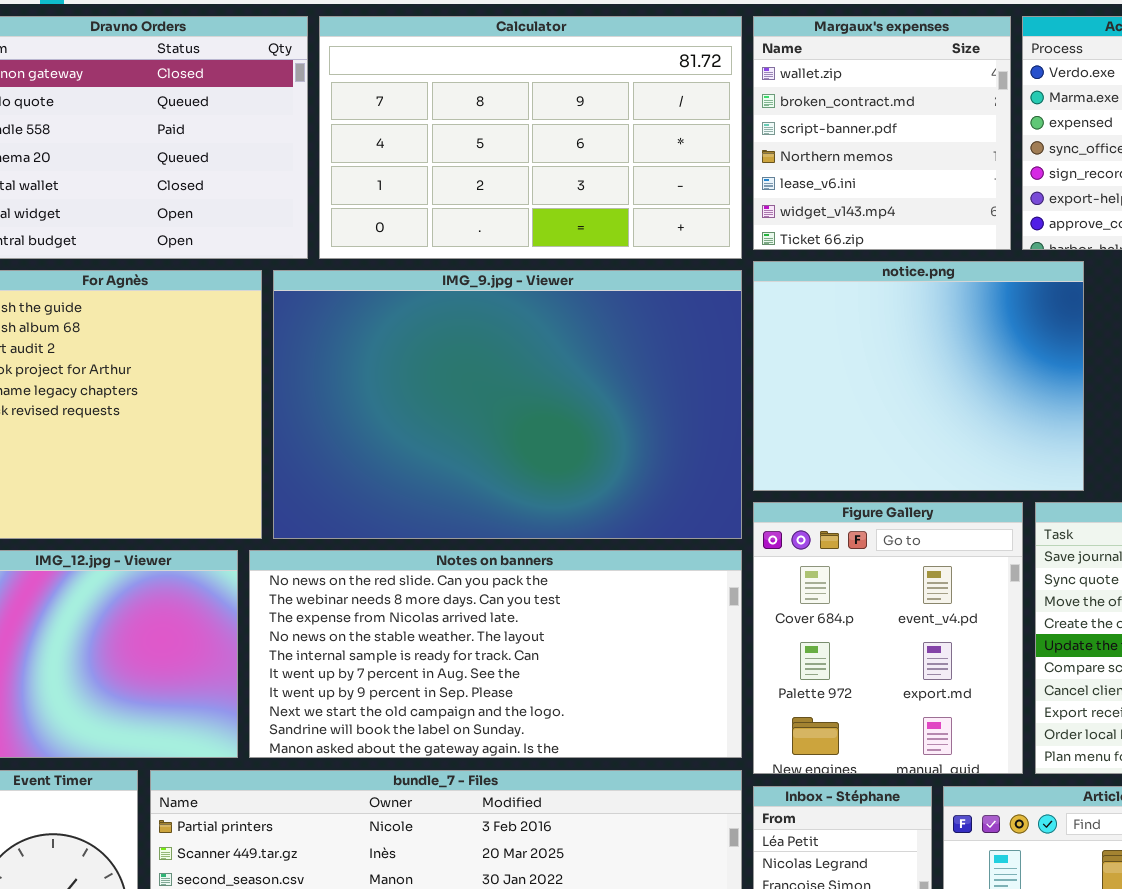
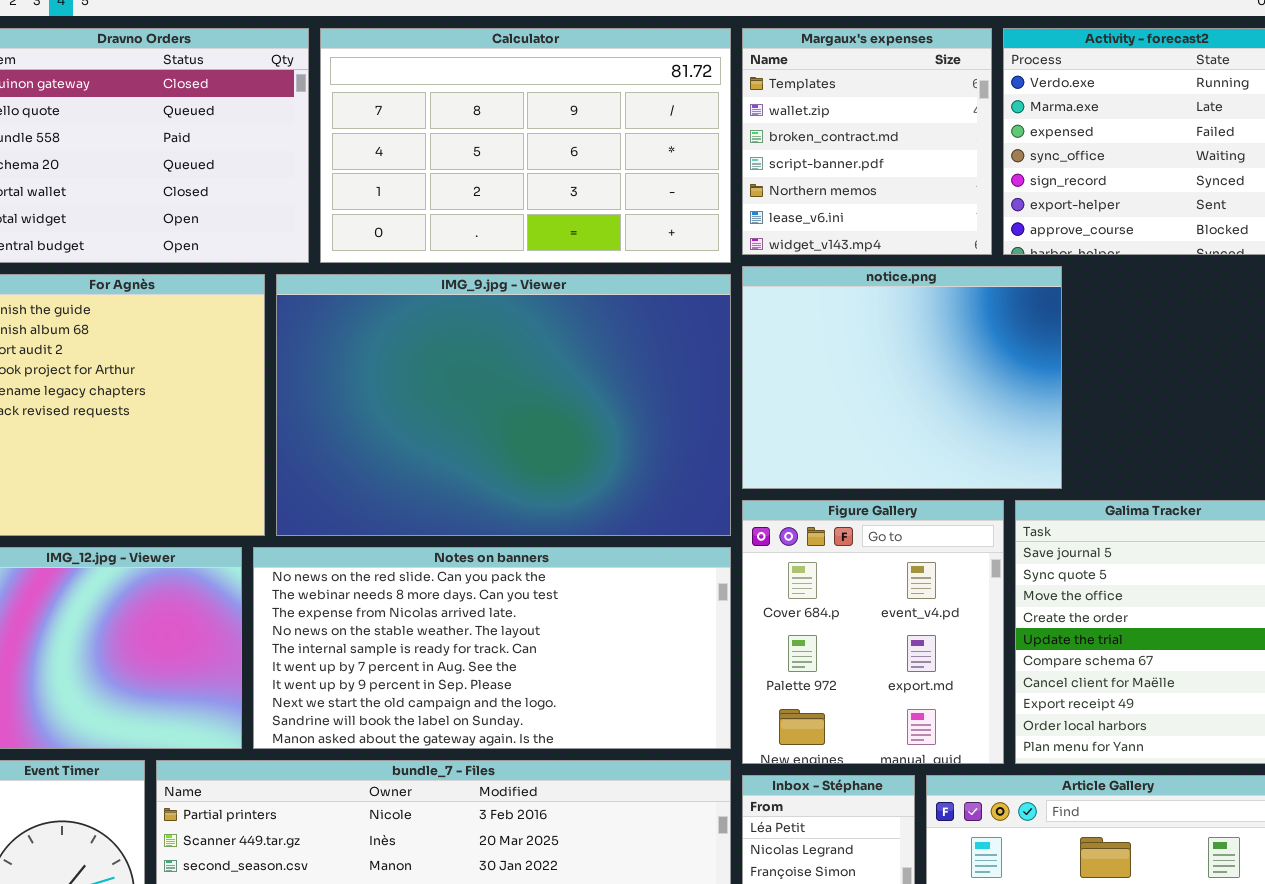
Margaux's expenses: [753,16,1011,250] -> [742,28,992,255], scrolled up 1 row

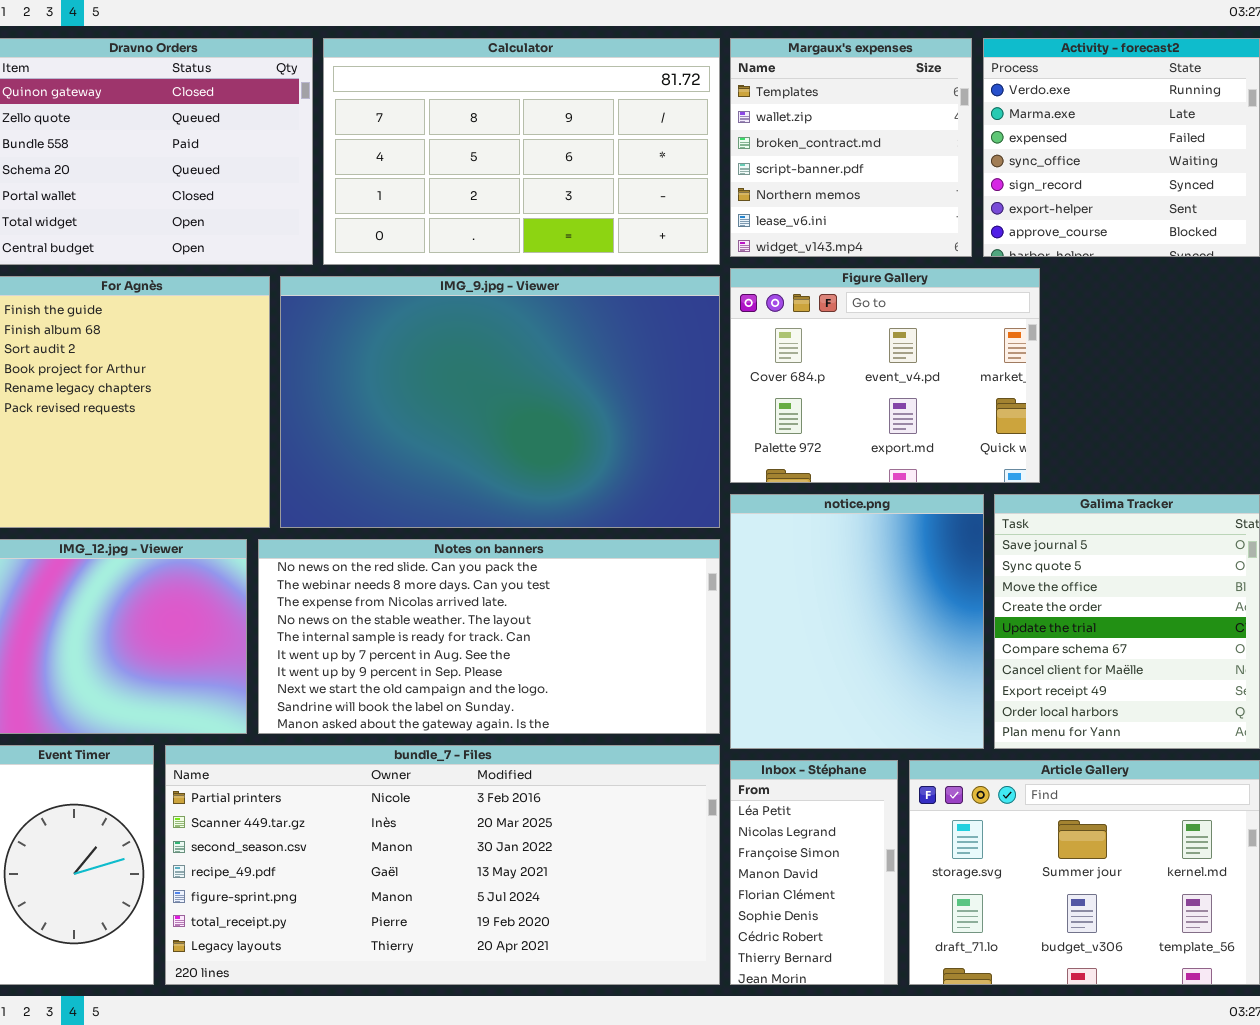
notice.png: [742,266,1062,489] -> [730,494,984,749], moved, resized
Figure Gallery: [742,500,1004,764] -> [730,268,1040,483], moved, resized

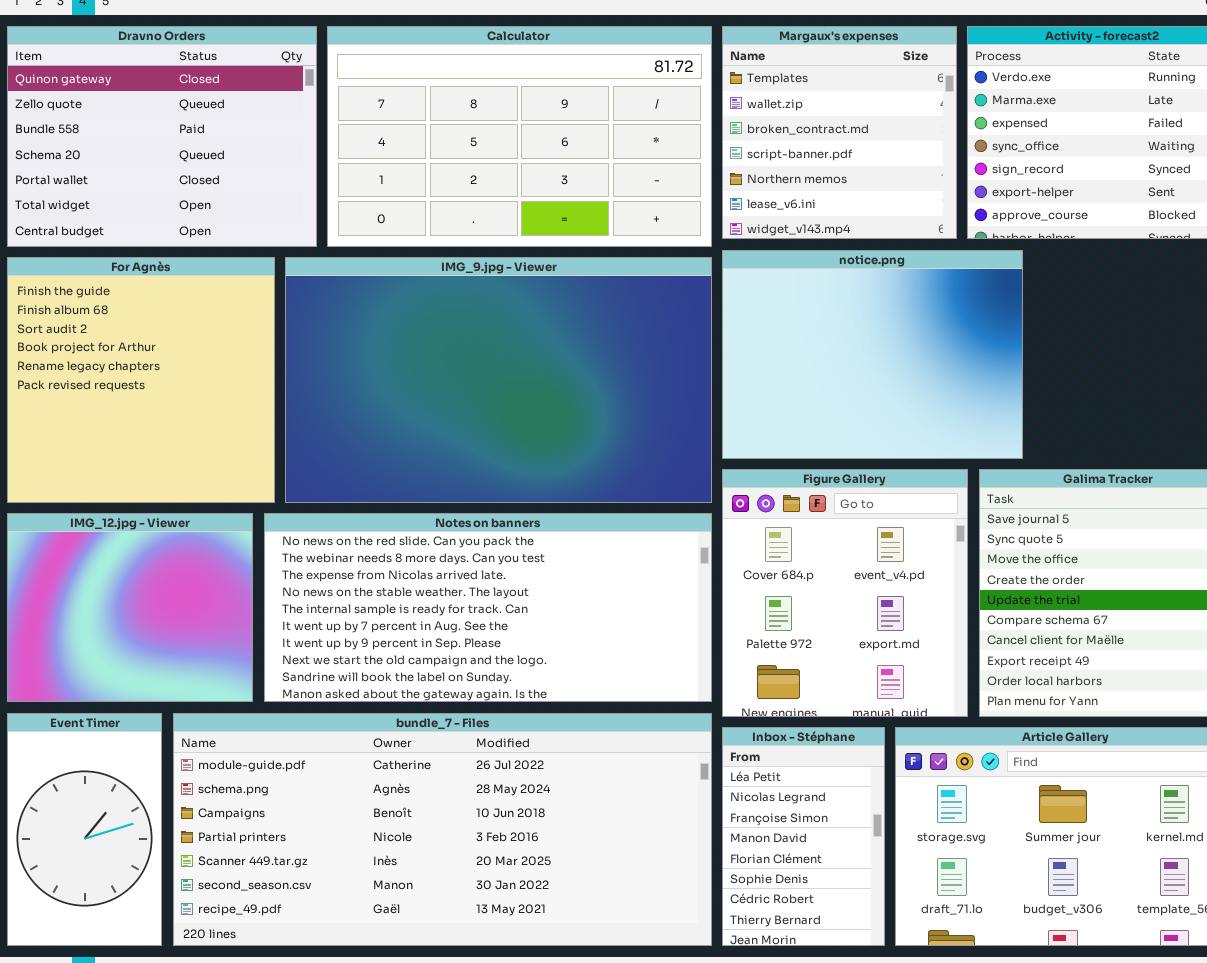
Figure Gallery: [730,268,1040,483] -> [722,469,968,717], moved, resized
notice.png: [730,494,984,749] -> [722,250,1023,459], moved, resized
bundle_7 - Files: [165,745,720,985] -> [173,713,712,946], scrolled up 3 rows

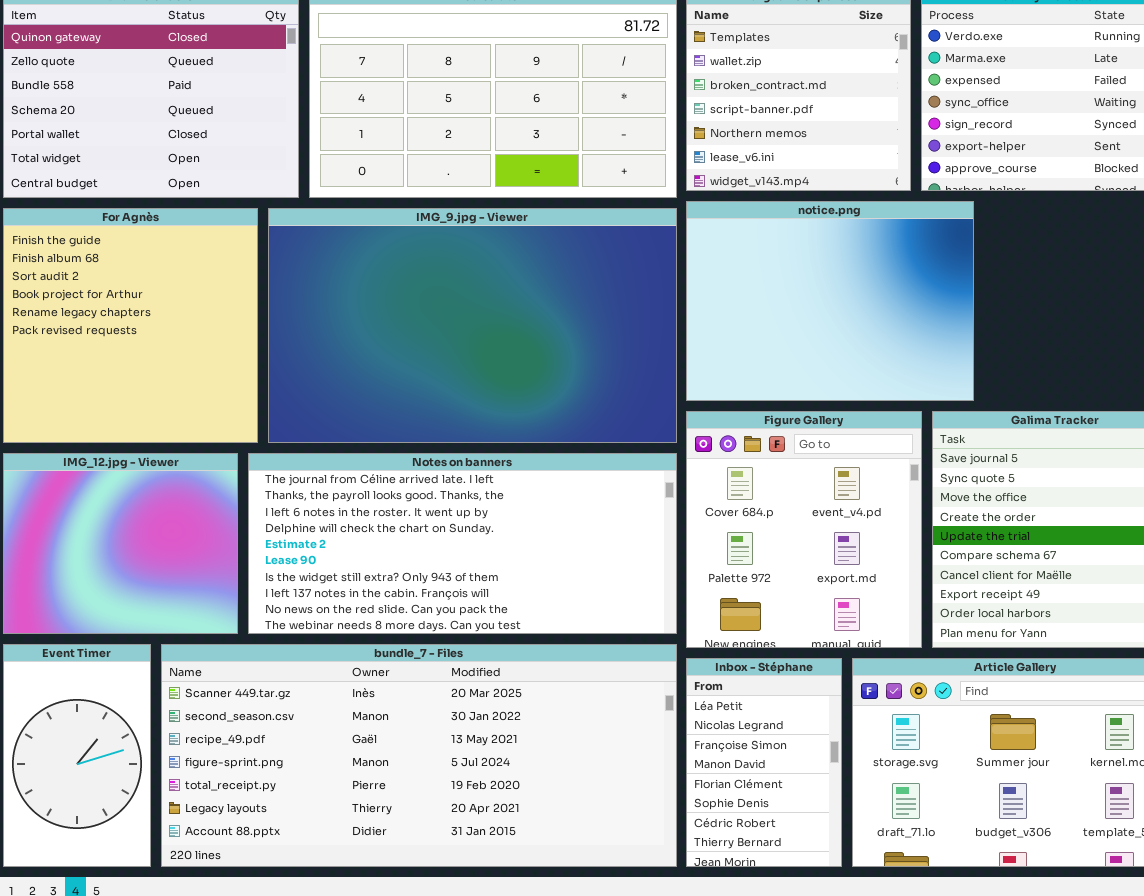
Notes on banners: [264,513,712,702] -> [248,453,677,634], scrolled up 8 rows
bundle_7 - Files: [173,713,712,946] -> [161,644,677,867], scrolled down 4 rows

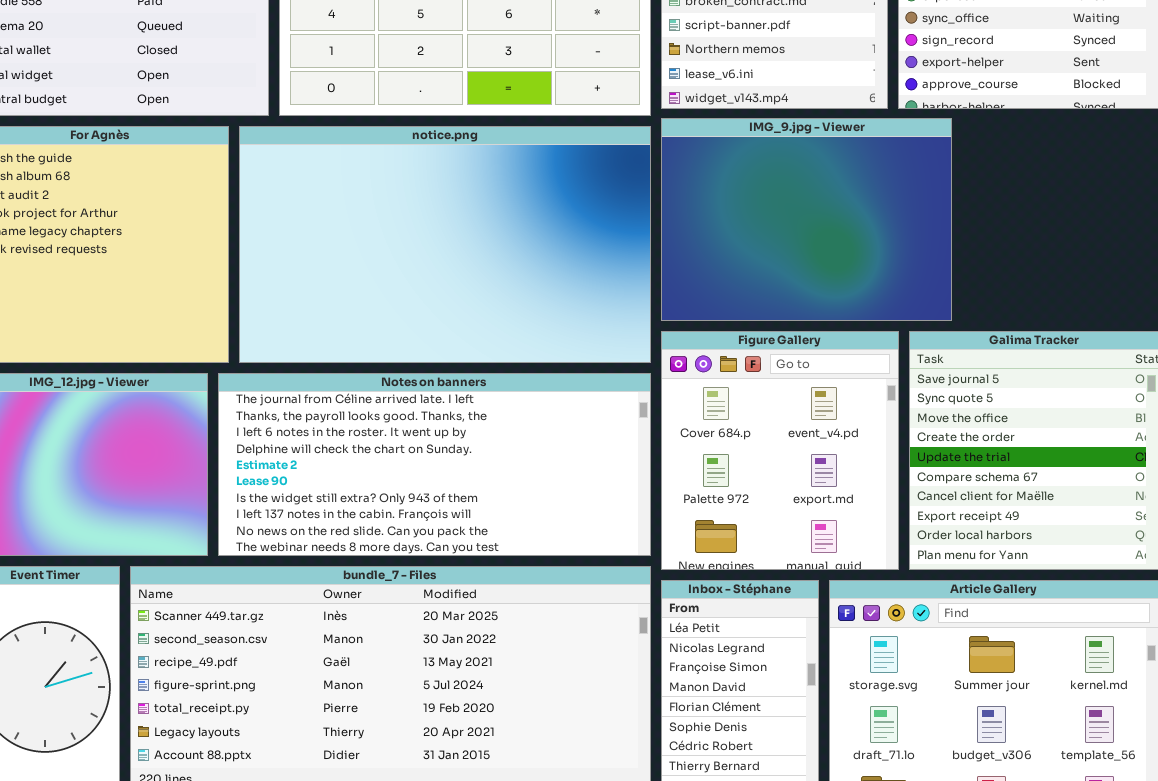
notice.png: [686,201,974,401] -> [239,126,651,363], moved, resized
IMG_9.jpg - Viewer: [268,208,677,443] -> [661,118,952,321], moved, resized

